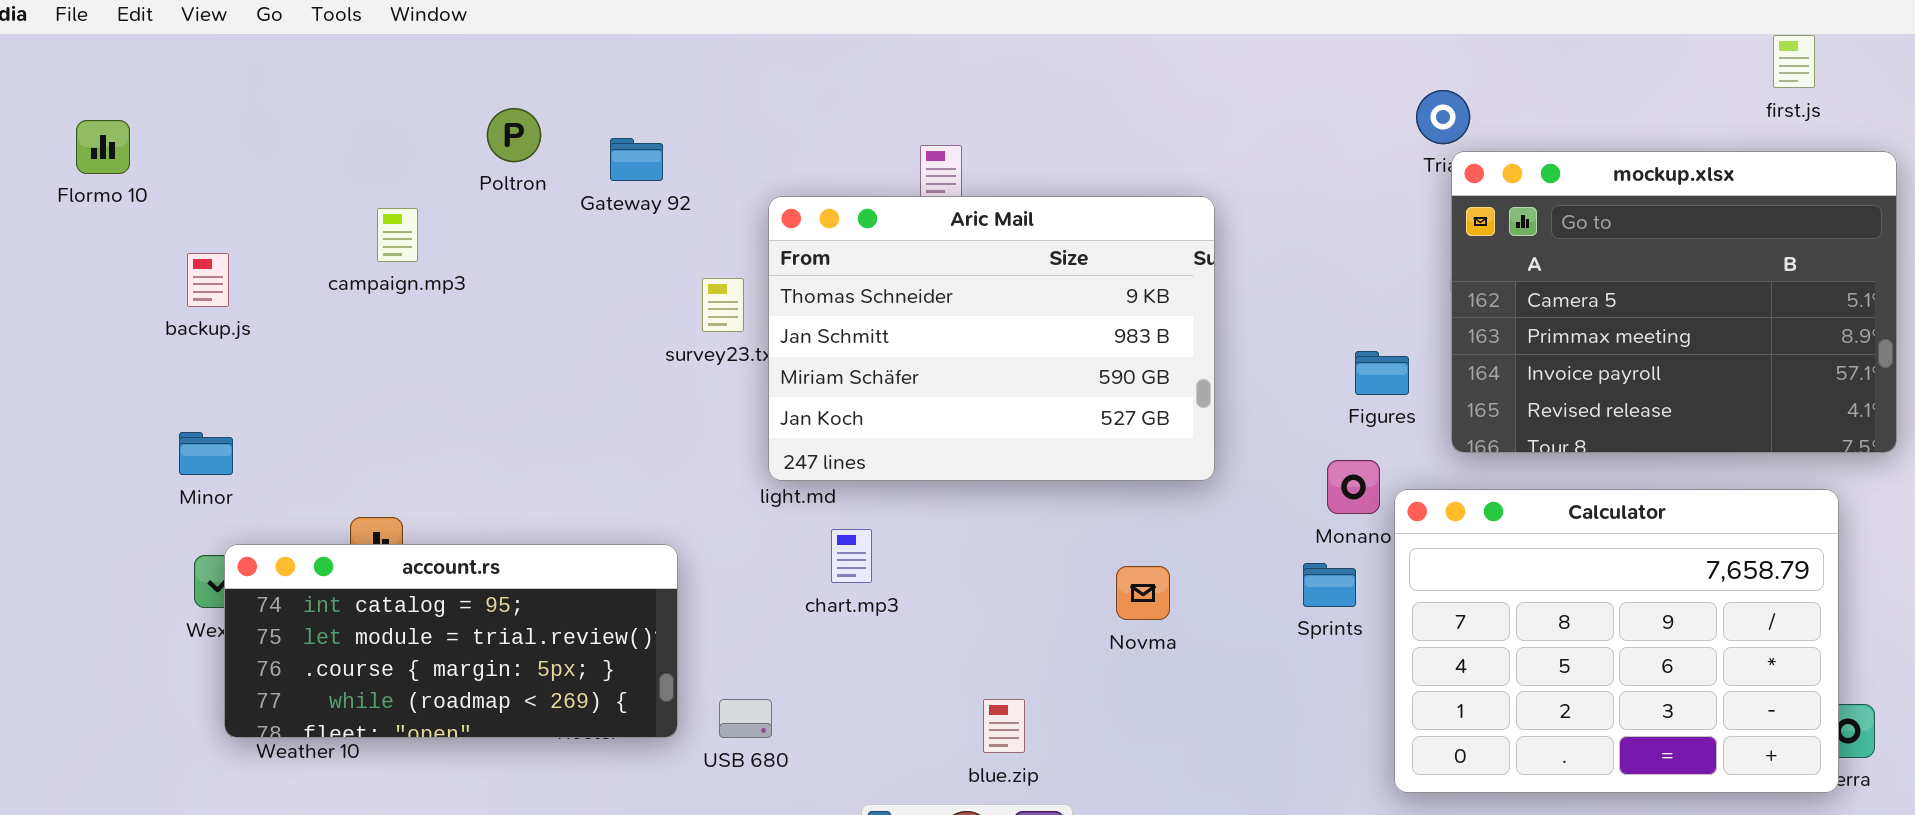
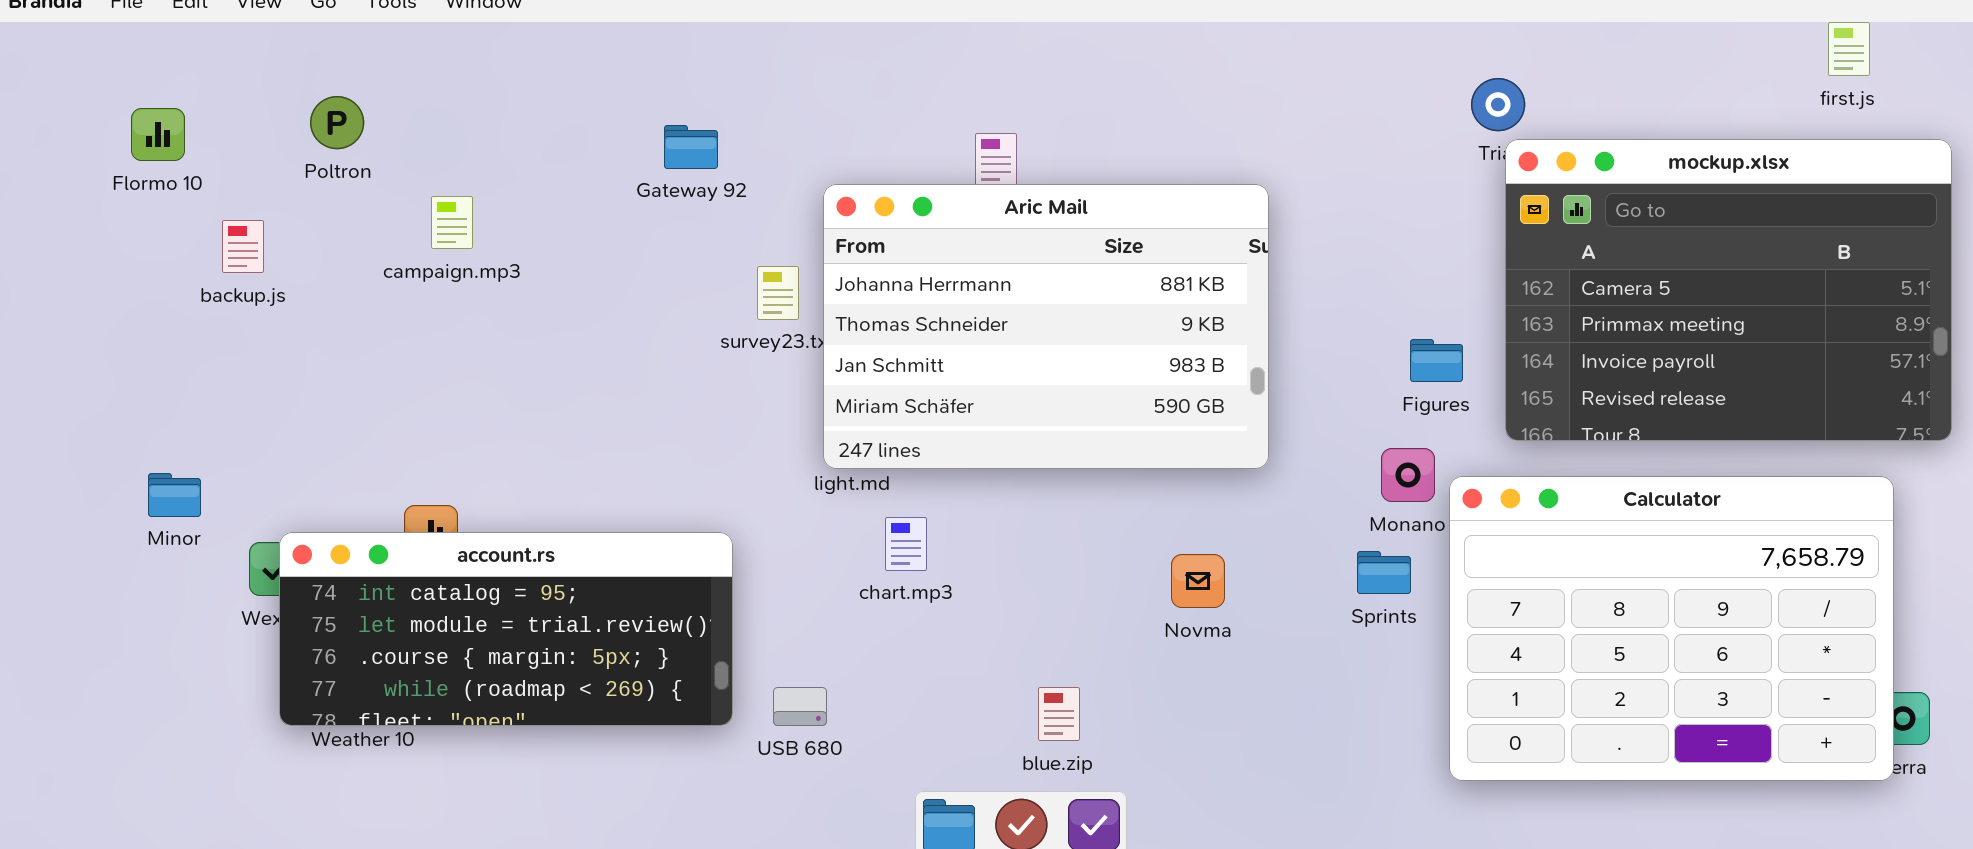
Poltron: [487,108,541,162] -> [310,96,364,149], moved
Aric Mail: [768,196,1215,481] -> [823,184,1269,469], scrolled up 1 row
backup.js: [187,253,229,307] -> [222,220,264,273], moved
Minor: [179,432,233,475] -> [148,473,201,517], moved

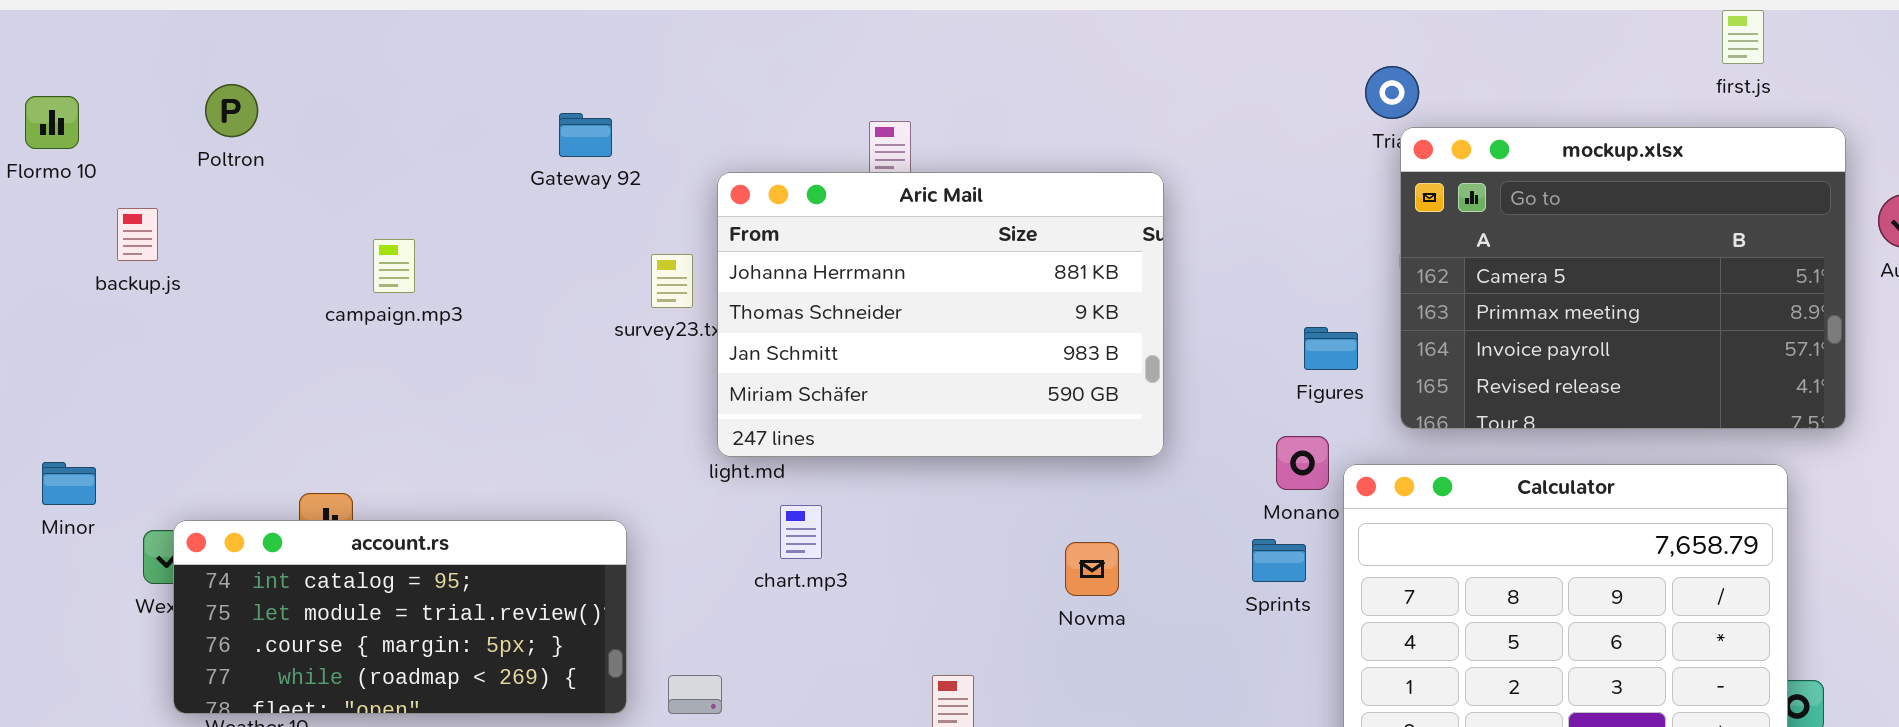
campaign.mp3: [431,196,473,249] -> [373,239,415,293], moved

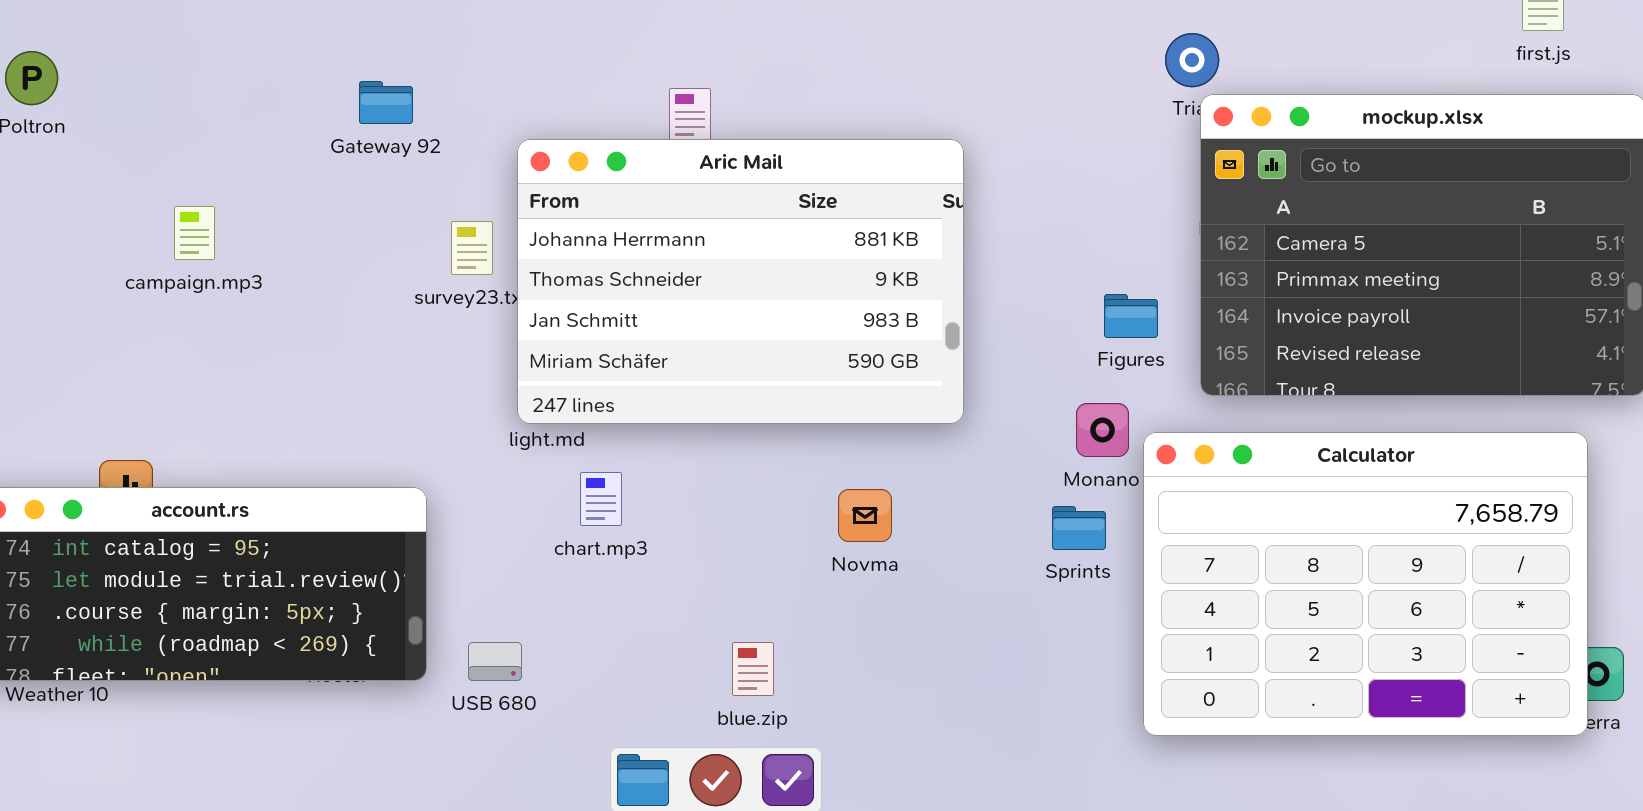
Novma: [1065,542,1119,596] -> [838,489,892,542], moved

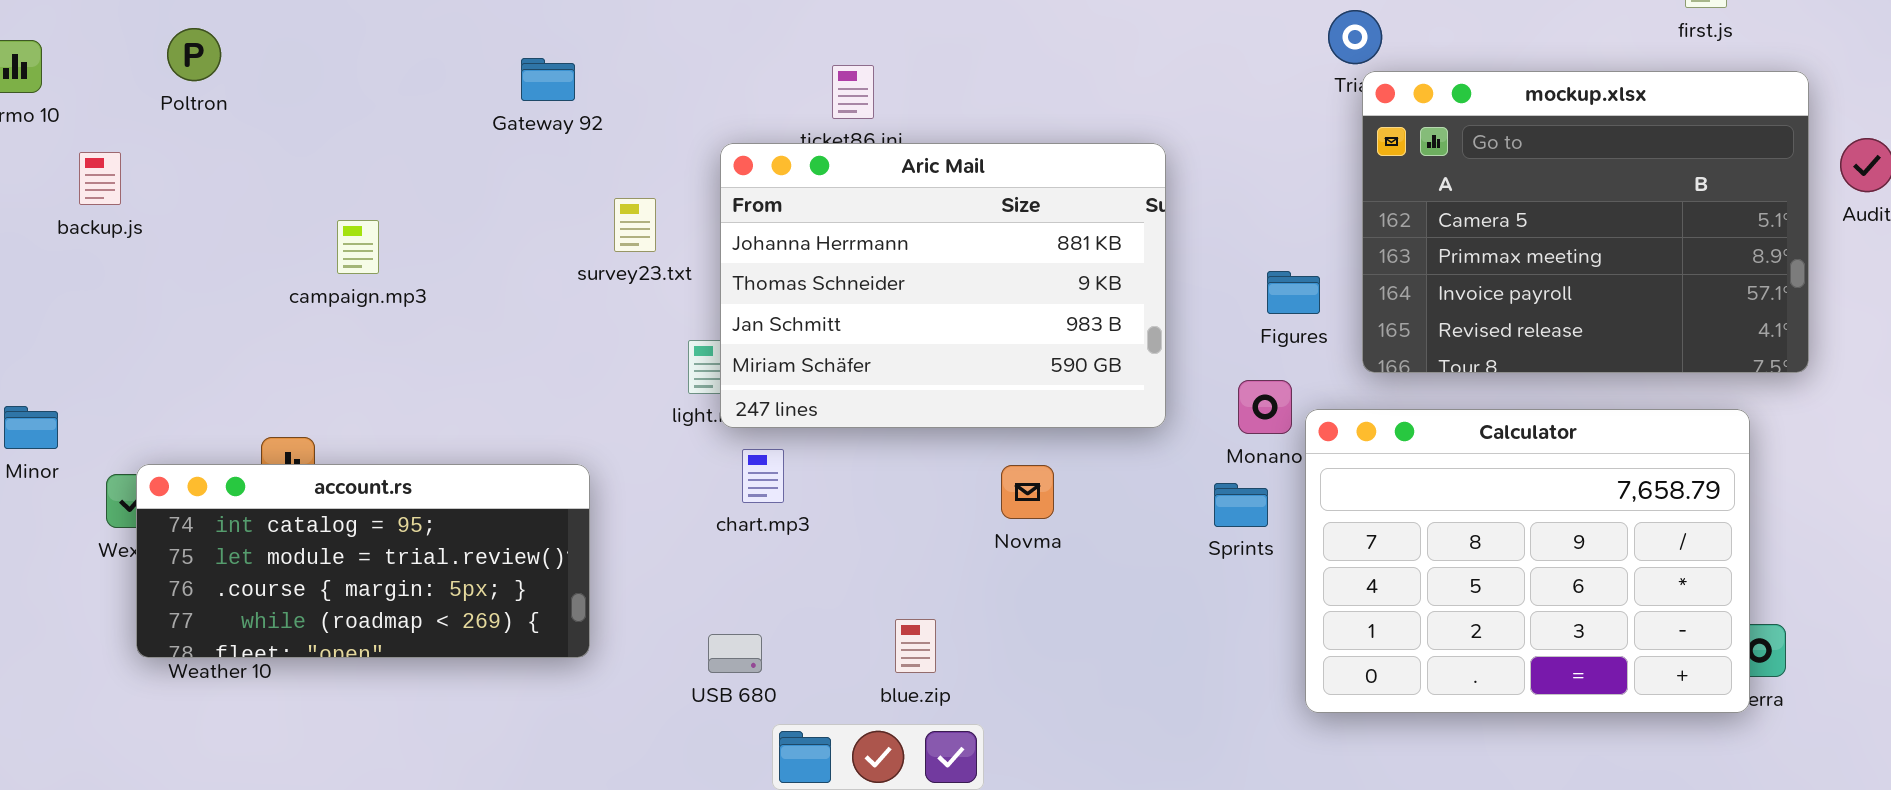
Aric Mail: [517,139,964,424] -> [720,143,1166,428], moved
campaign.mp3: [174,206,215,260] -> [337,220,379,274], moved
USB 680: [468,642,522,681] -> [708,634,762,673], moved

